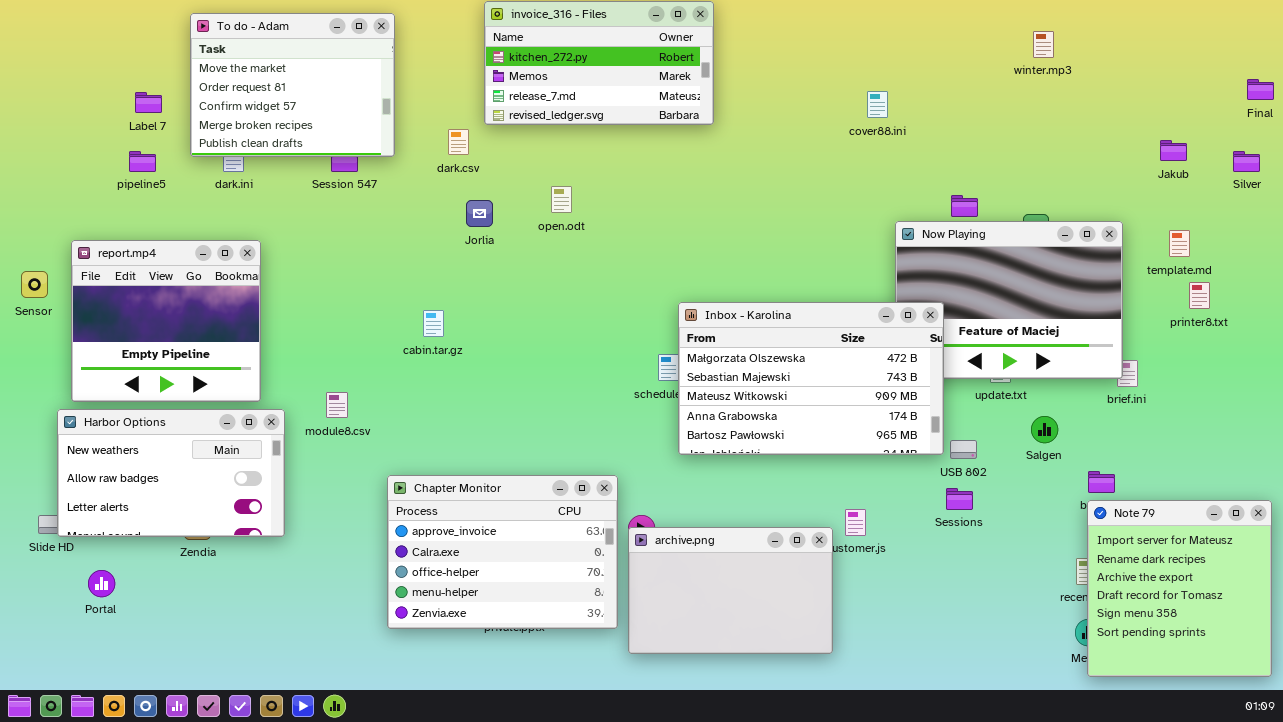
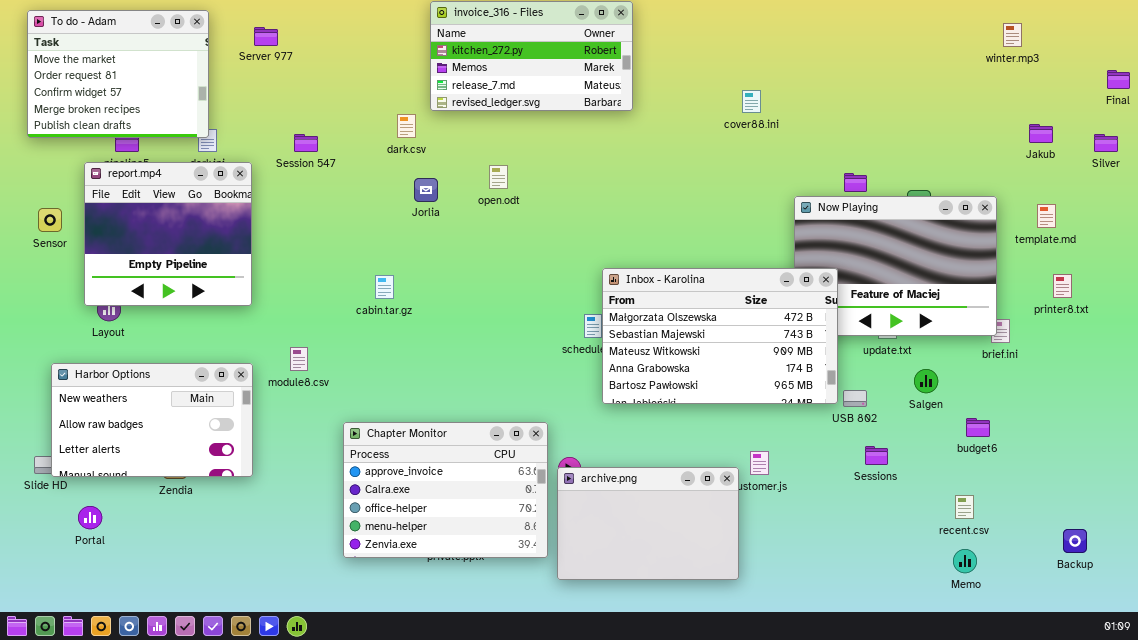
To do - Adam: [190,13,395,157] -> [27,10,209,138], moved
winter.mp3: [1033,31,1054,58] -> [1003,23,1022,47], moved
cover88.ini: [867,91,888,118] -> [742,90,761,113], moved
report.mp4: [71,240,261,402] -> [84,162,252,306], moved
Sensor: [21,271,48,298] -> [38,208,62,232], moved
printer8.txt: [1189,282,1210,309] -> [1053,274,1072,298], moved
Sessions: [946,488,973,510] -> [865,446,888,465], moved
Note 79: [1087,500,1272,677] -> none, closed

